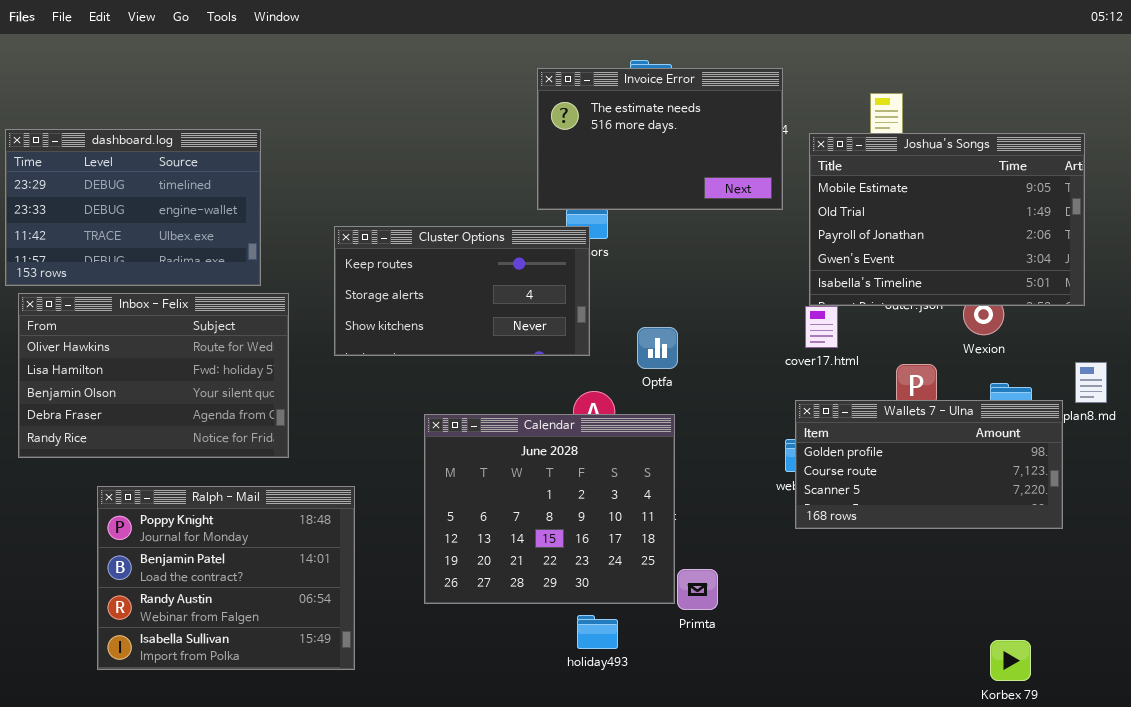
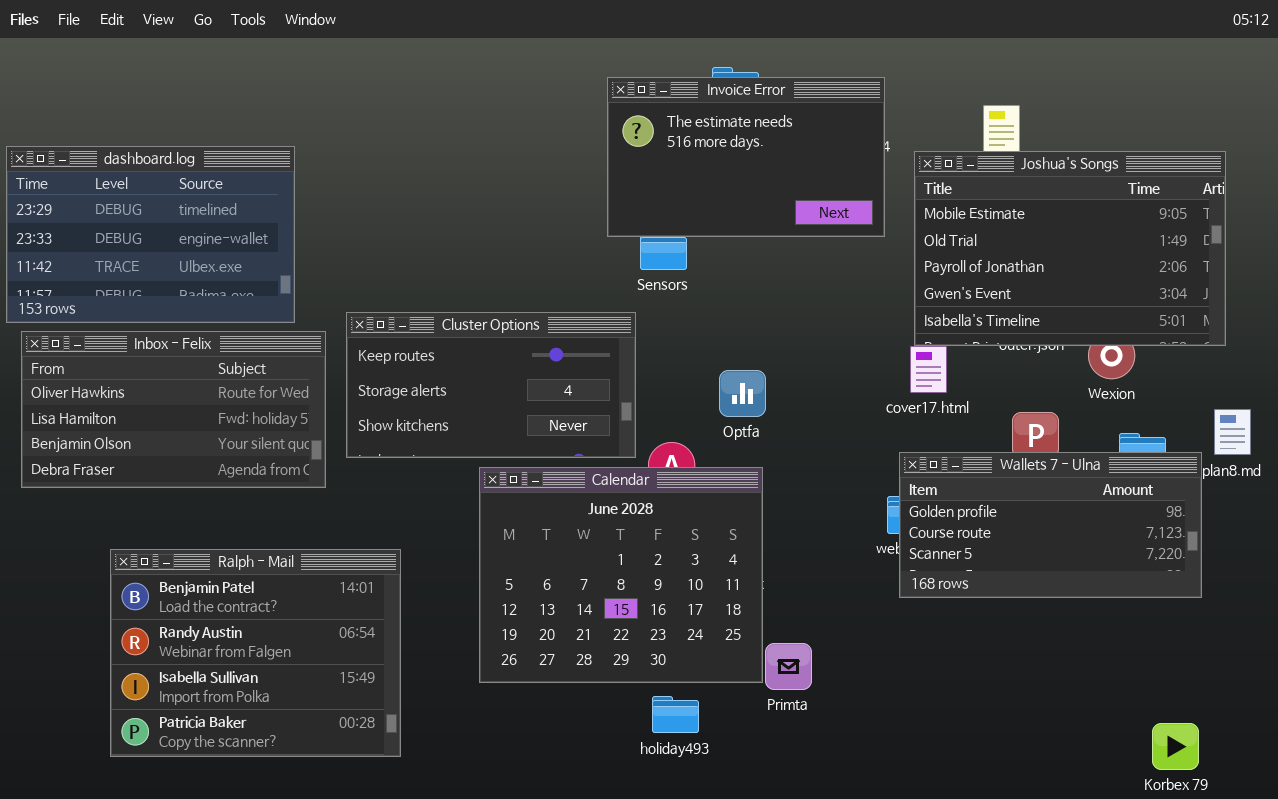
Cluster Options: [334,226,590,356] -> [346,312,636,458], moved
Inbox - Felix: [18,293,289,458] -> [21,331,326,488], resized
Ralph - Mail: [97,486,355,670] -> [110,549,401,757], scrolled down 1 row
Korbex 79: [990,640,1031,681] -> [1152,723,1199,770], moved

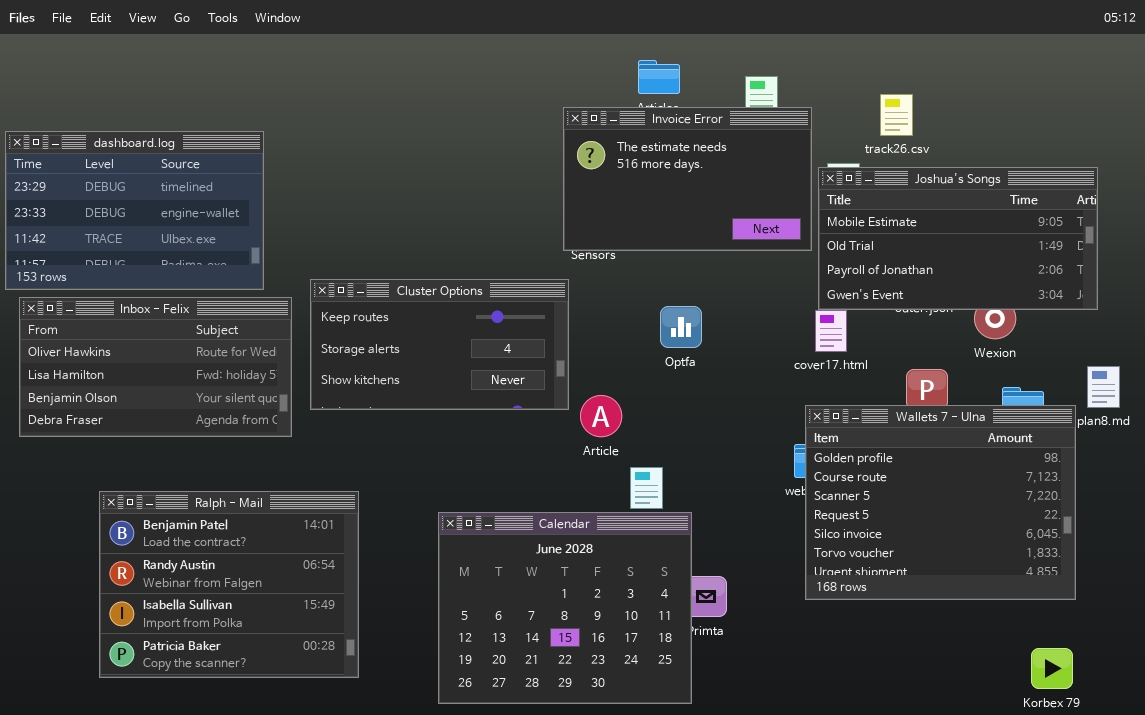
Invoice Error: [607,77,885,237] -> [563,107,812,251], moved
Joshua's Songs: [914,151,1226,346] -> [818,167,1098,310], resized
Optfa: [719,370,766,417] -> [660,306,702,348], moved
Wallets 7 - Ulna: [899,452,1202,598] -> [805,405,1076,600], resized
Calendar: [479,467,763,683] -> [438,512,692,704], moved

